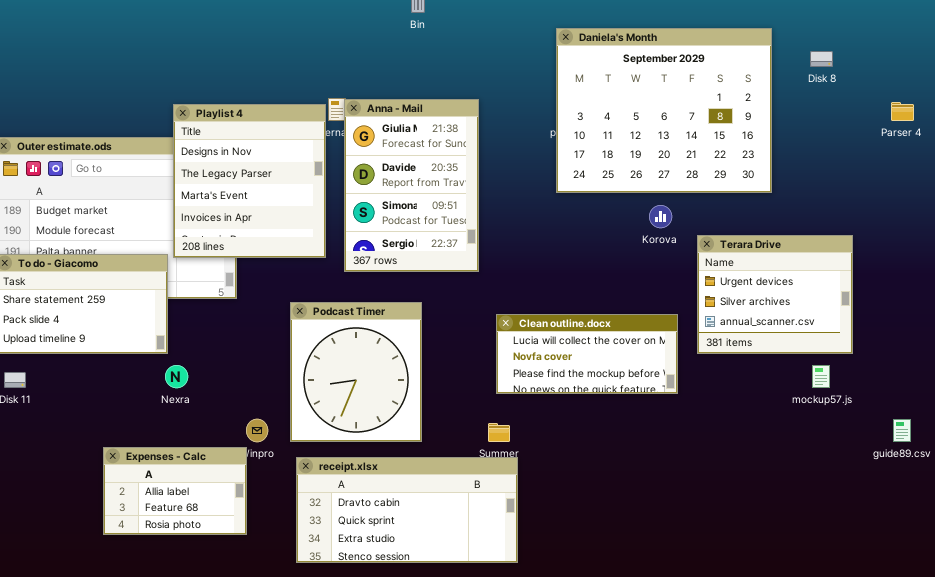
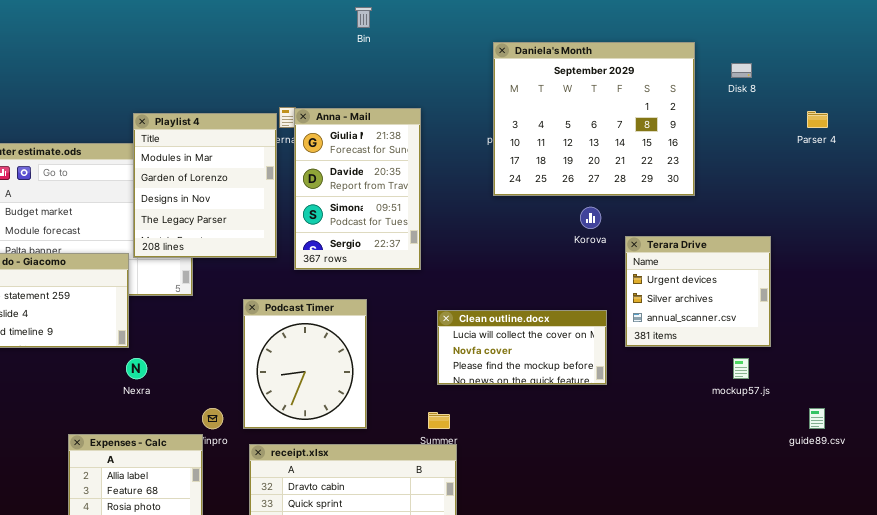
Playlist 4: [173,104,326,258] -> [133,113,277,258], scrolled up 2 rows

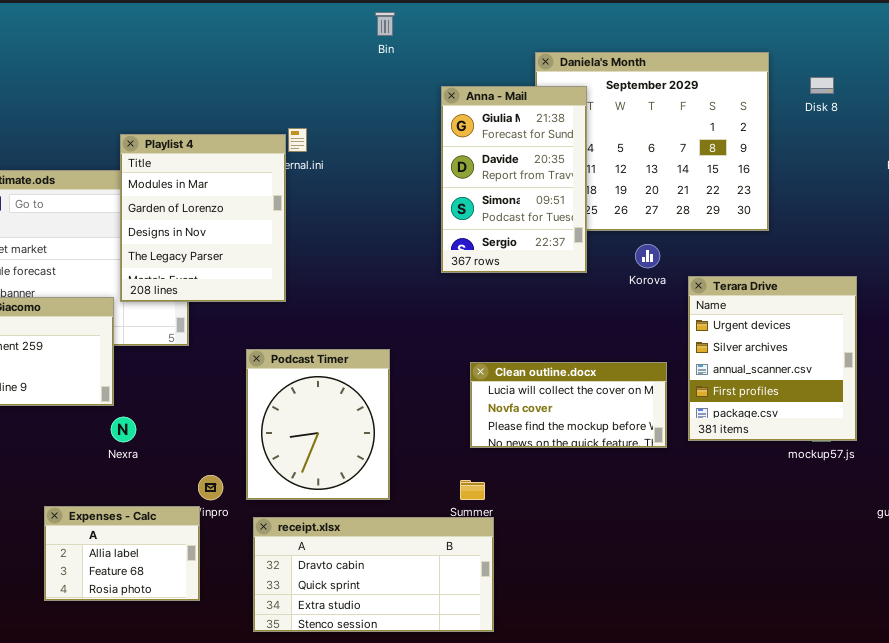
Anna - Mail: [294,108,421,270] -> [441,86,587,273], moved
Terara Drive: [625,236,771,347] -> [688,276,857,441], resized

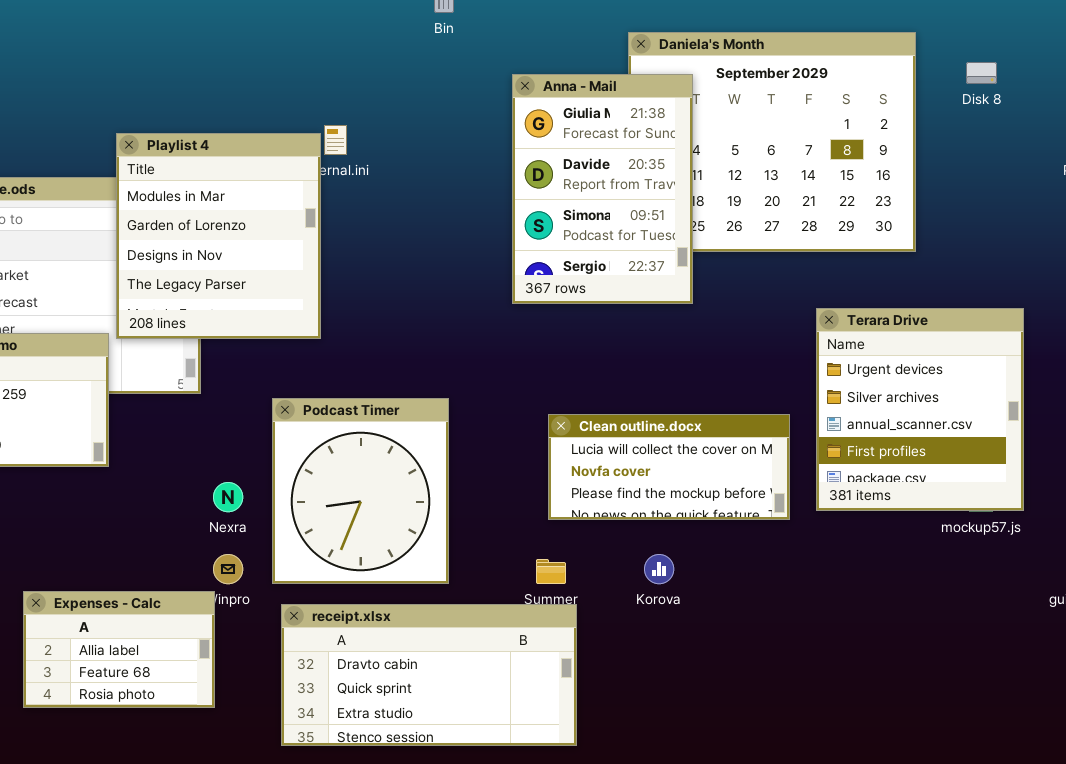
Korova: [635,244,660,268] -> [644,554,674,584], moved
Nexra: [111,417,136,442] -> [213,482,243,512], moved

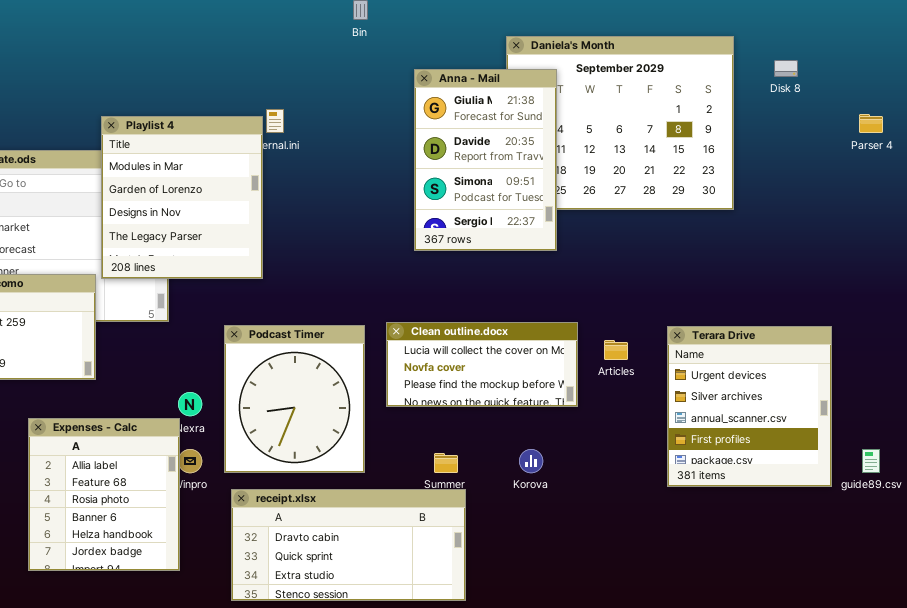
Terara Drive: [816,308,1024,511] -> [667,326,832,487], moved
Clean outline.docx: [548,414,790,520] -> [386,322,578,407], moved
Expenses - Calc: [23,591,215,708] -> [28,418,180,571], resized

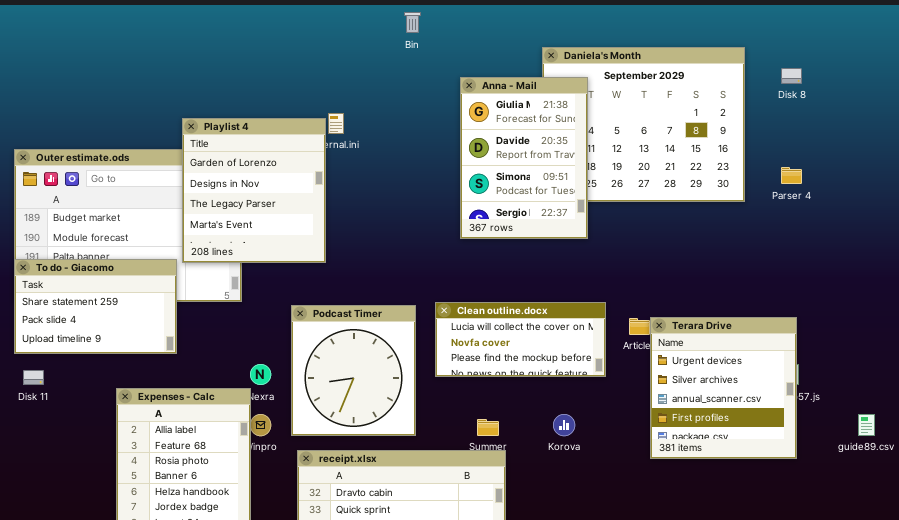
Parser 4: [859,114,883,133] -> [781,167,802,184], moved
Playlist 4: [101,116,263,279] -> [182,118,326,263], scrolled down 1 row
Terara Drive: [667,326,832,487] -> [650,317,797,459], moved

